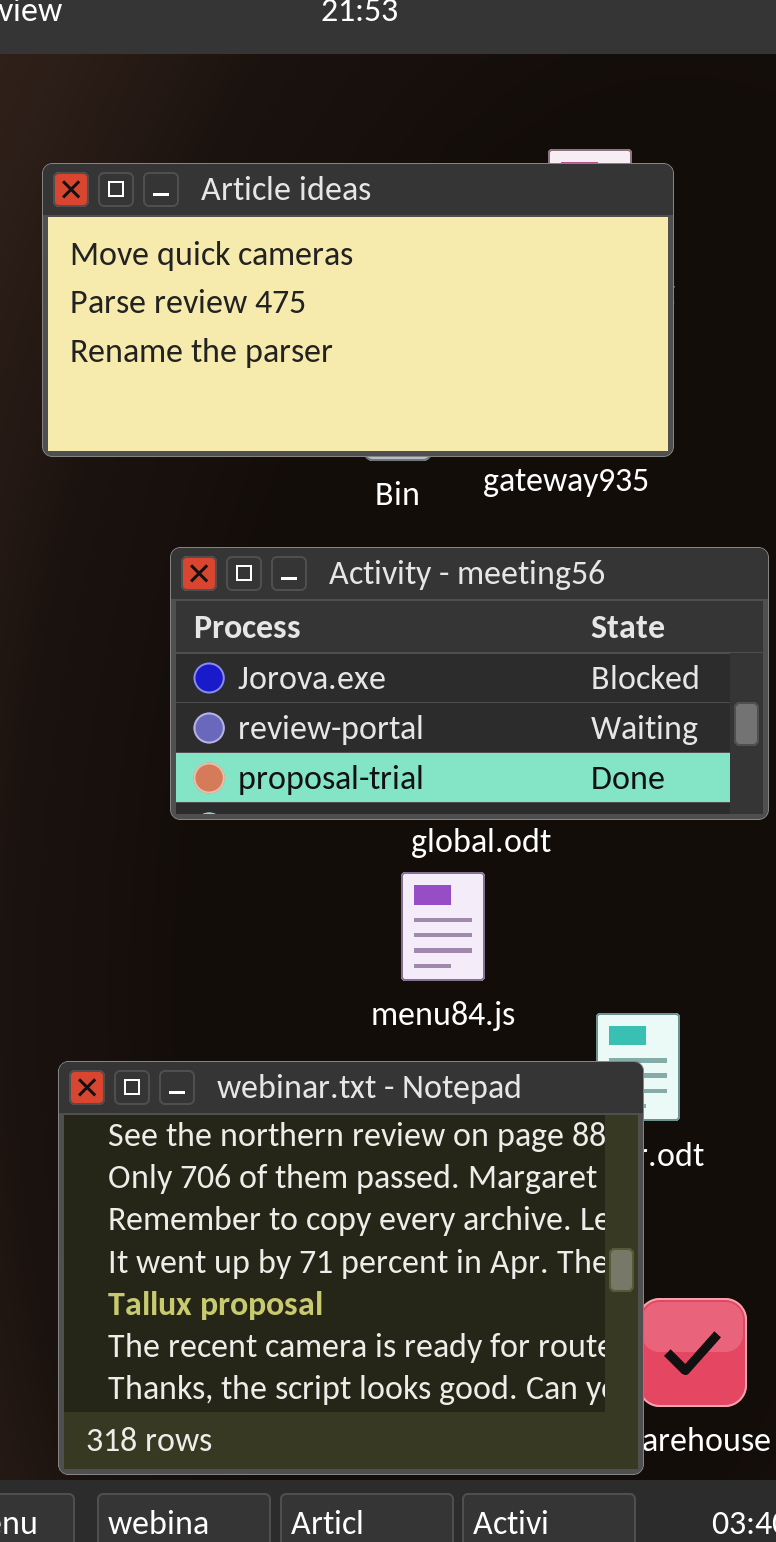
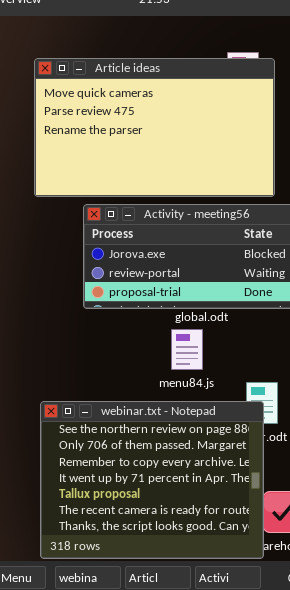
Article ideas: [42,163,674,457] -> [34,58,275,197], resized

